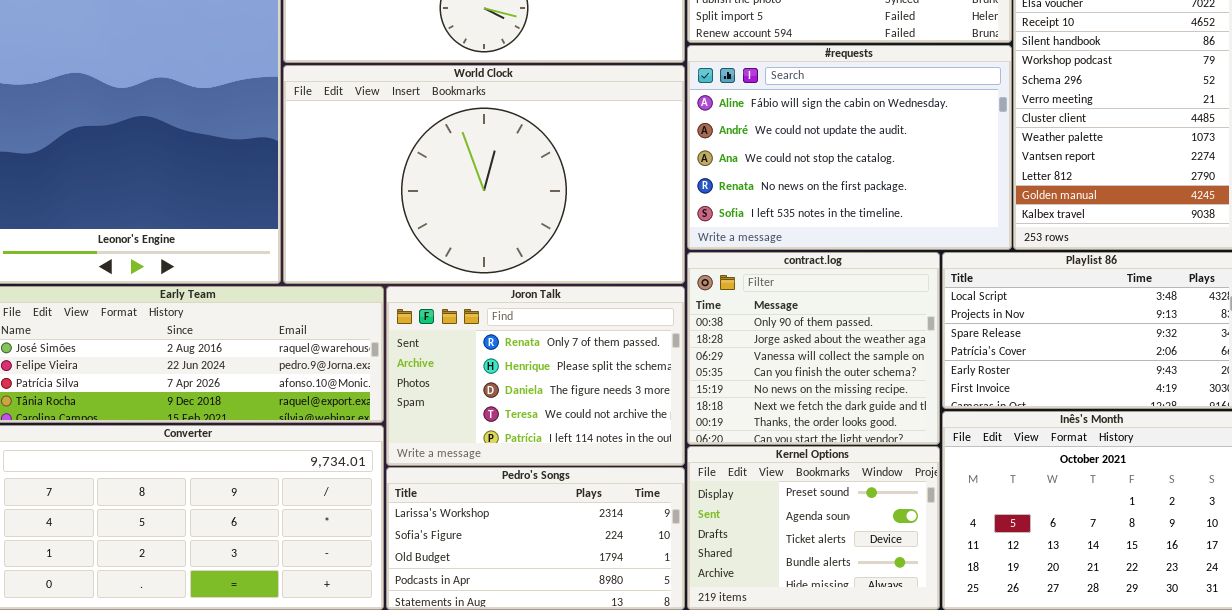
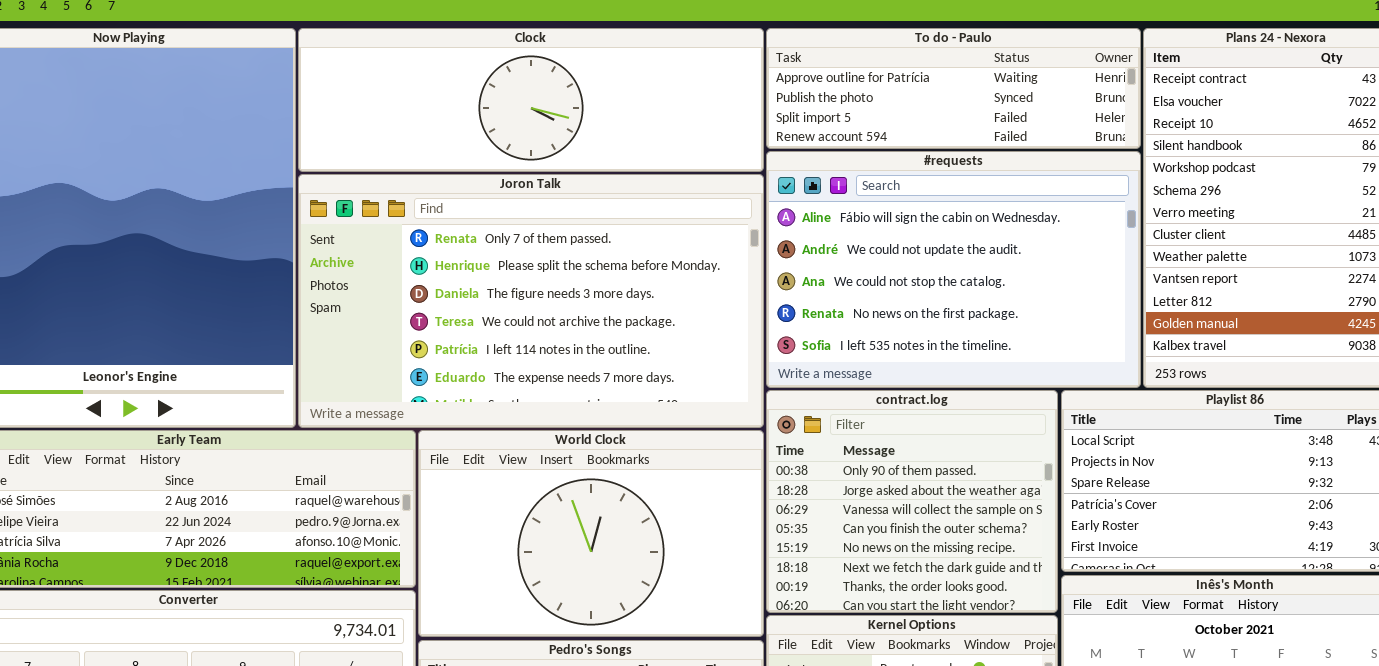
World Clock: [283,65,685,284] -> [418,430,764,637], moved, resized
Joron Talk: [386,286,685,466] -> [298,174,764,428], moved, resized

